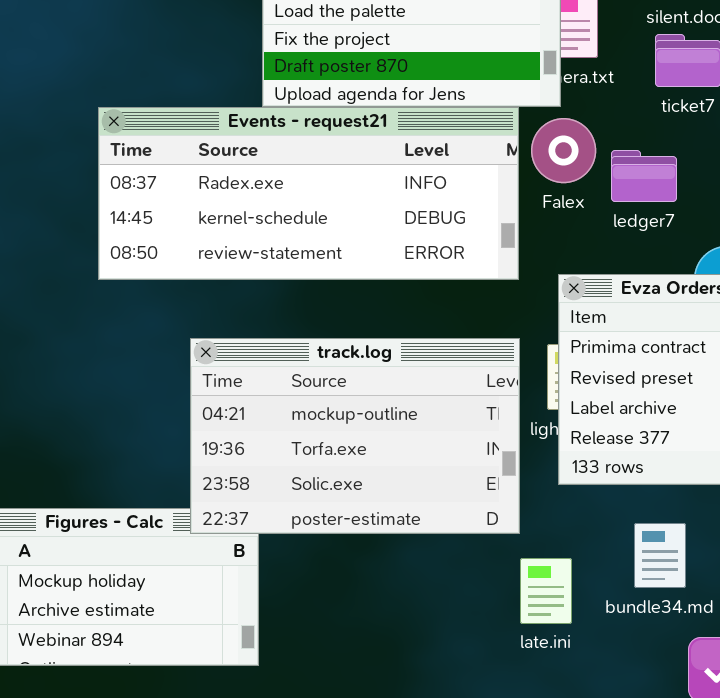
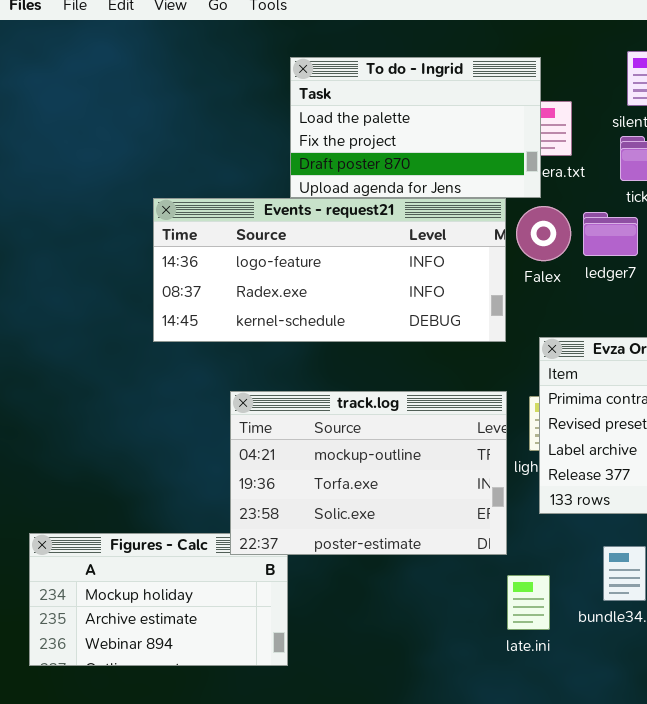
Events - request21: [98,107,519,280] -> [153,198,506,342], scrolled up 1 row
ledger7: [611,150,677,202] -> [583,212,638,256], moved

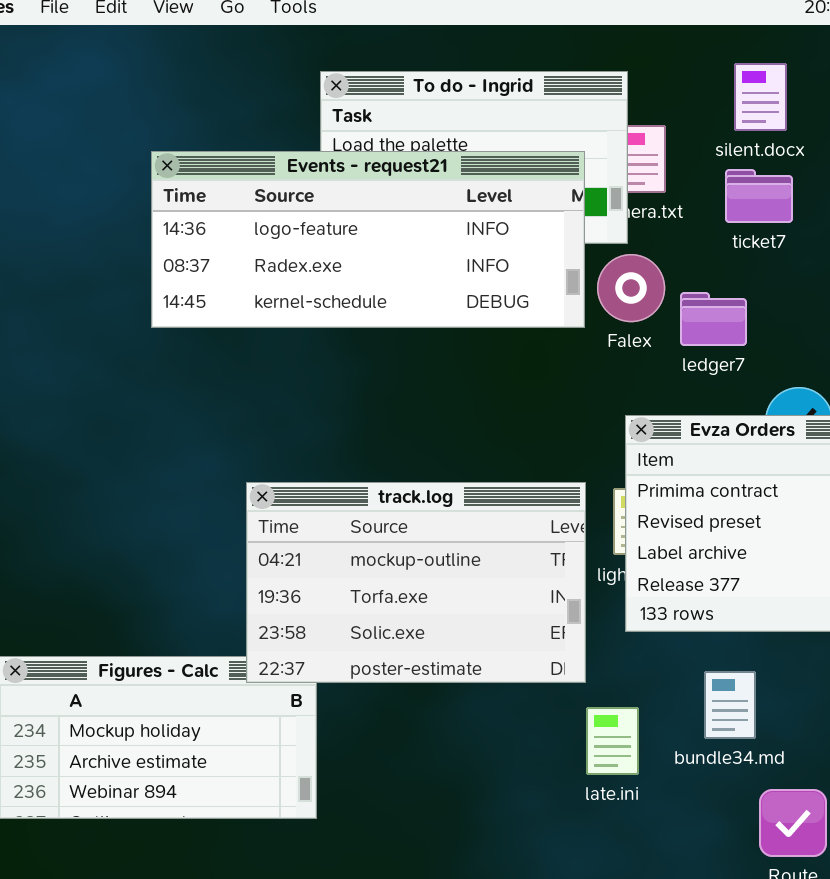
Events - request21: [153,198,506,342] -> [151,151,585,328], moved
ledger7: [583,212,638,256] -> [680,292,747,346], moved

